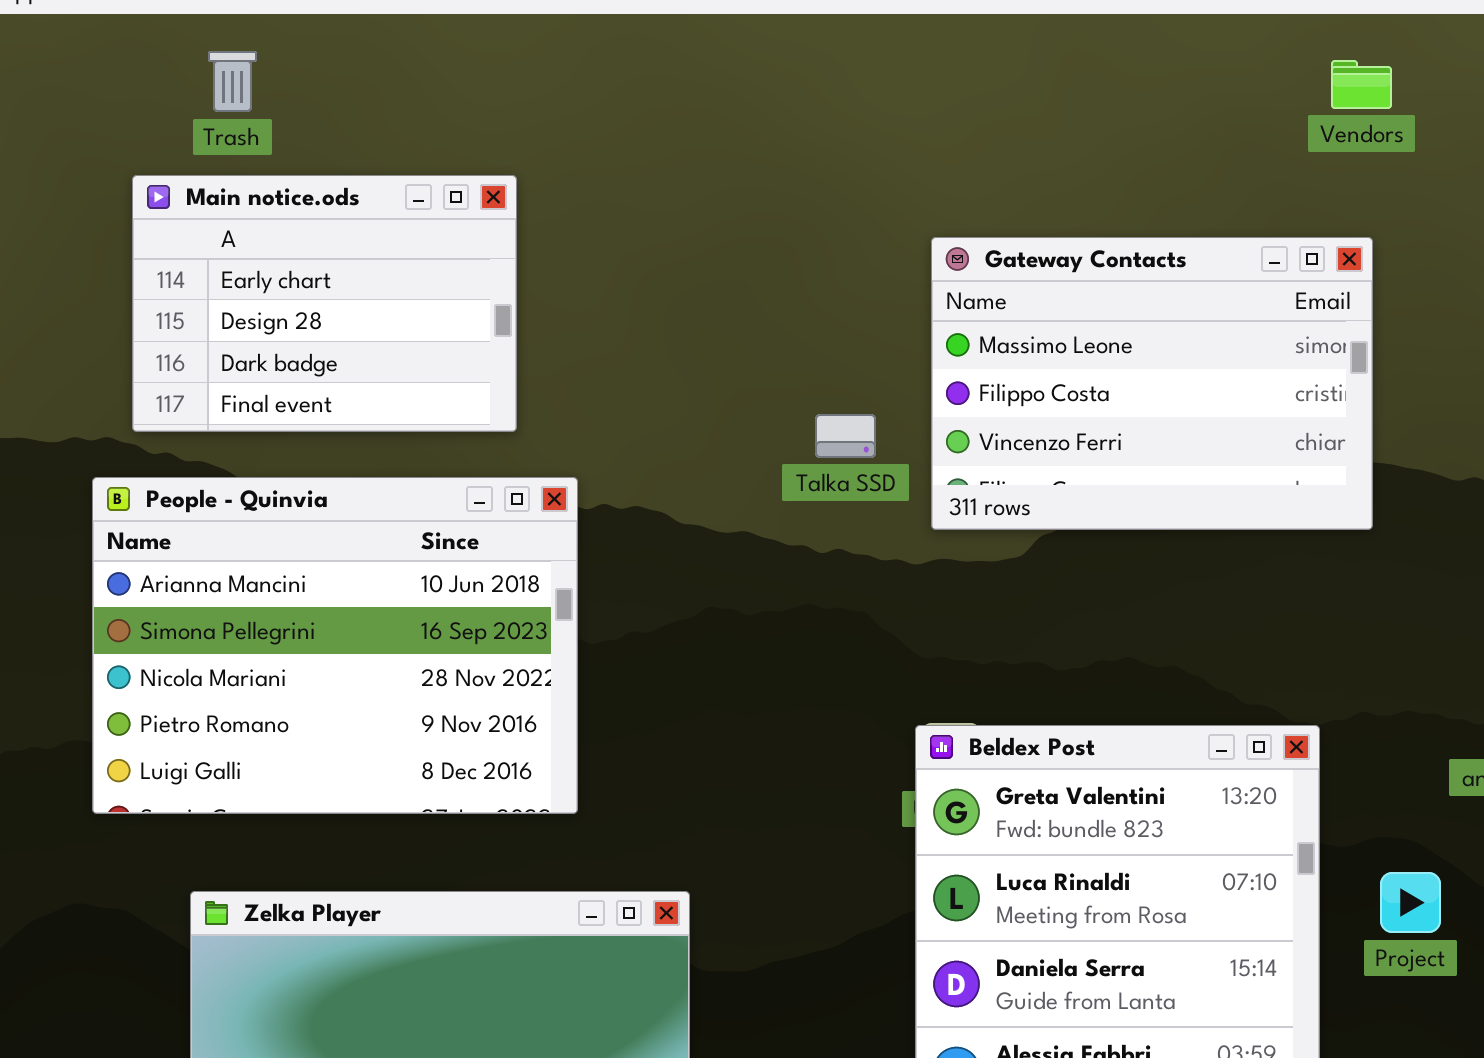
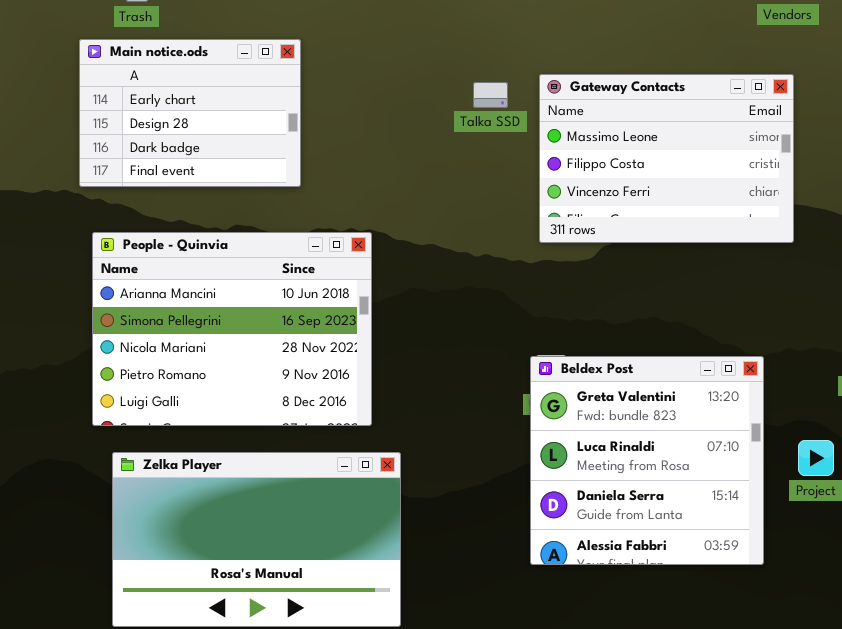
Talka SSD: [815,414,876,458] -> [473,82,508,108], moved
People - Quinvia: [92,477,578,814] -> [92,232,372,426], moved

